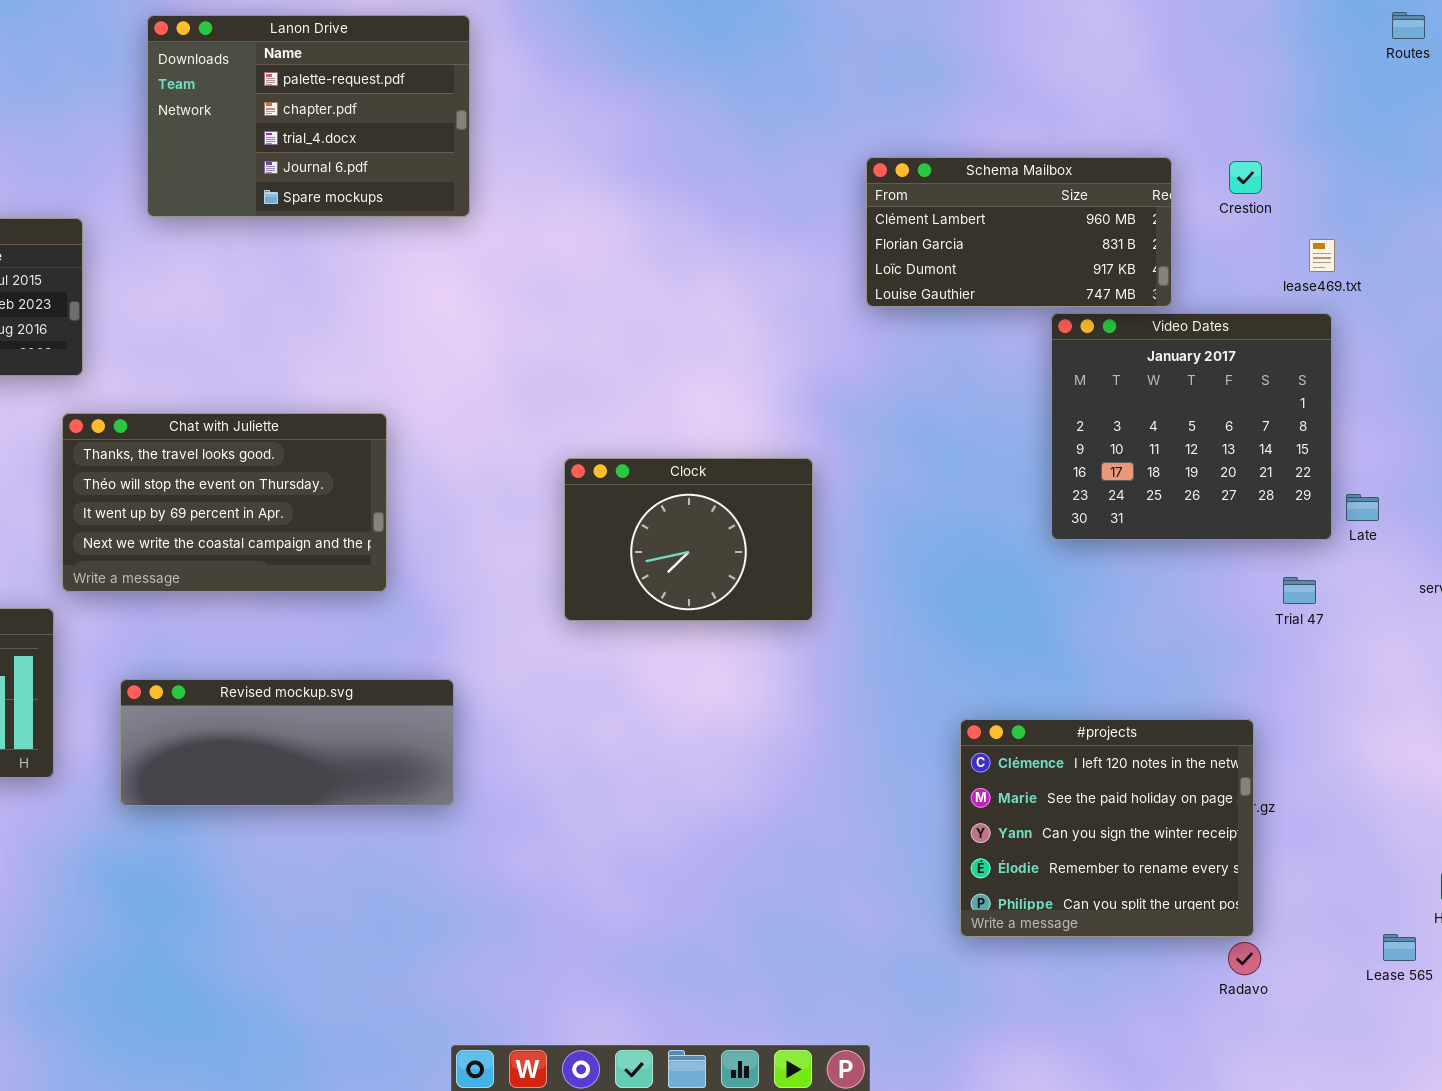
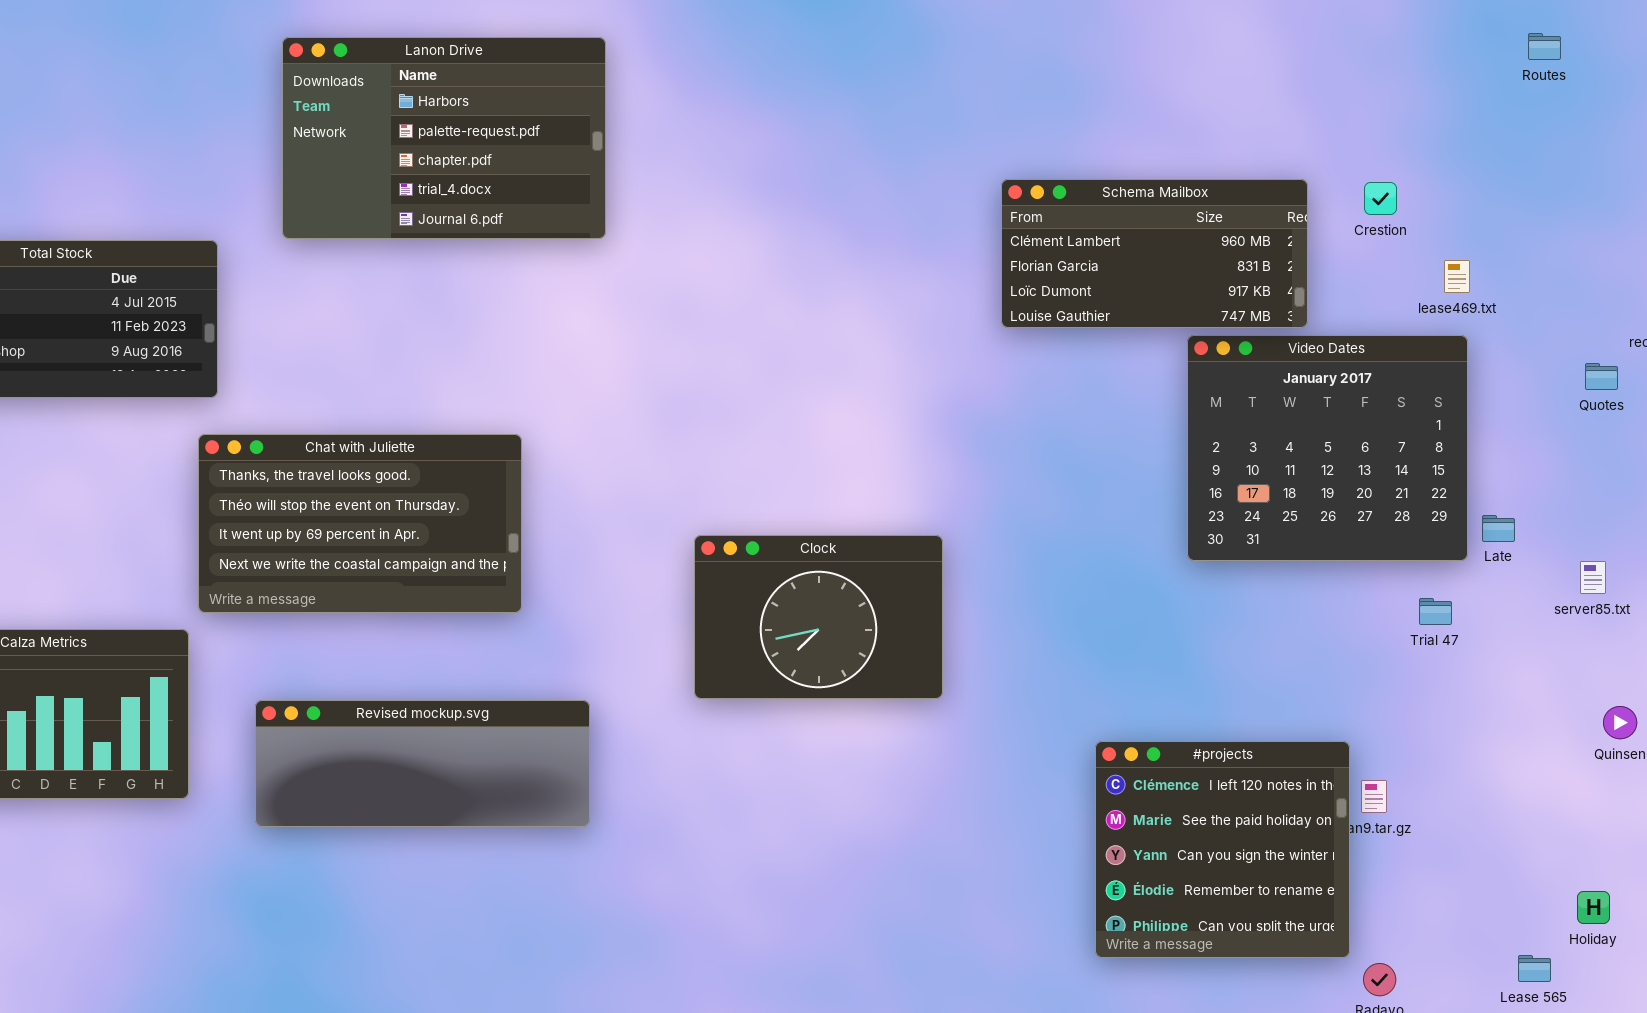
Lanon Drive: [147,15,470,217] -> [282,37,606,239], scrolled up 1 row
Clock: [564,458,813,621] -> [694,535,943,699], moved
#projects: [960,719,1254,937] -> [1095,741,1350,958], resized

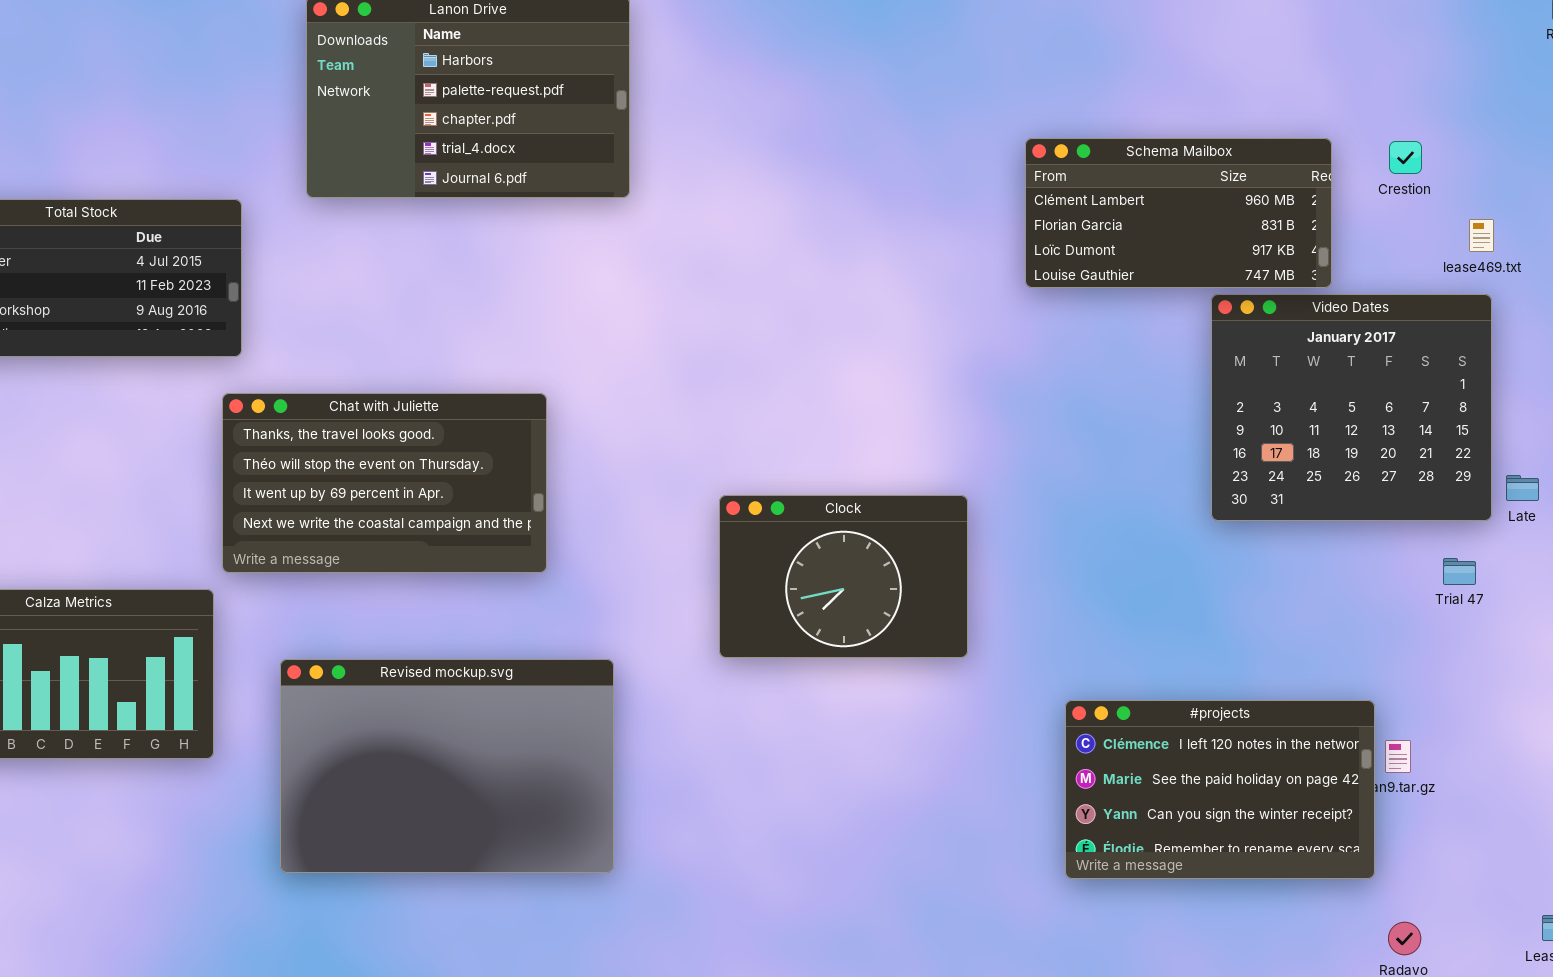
Revised mockup.svg: [255,700,590,827] -> [280,659,614,873], resized
#projects: [1095,741,1350,958] -> [1065,700,1375,879], resized

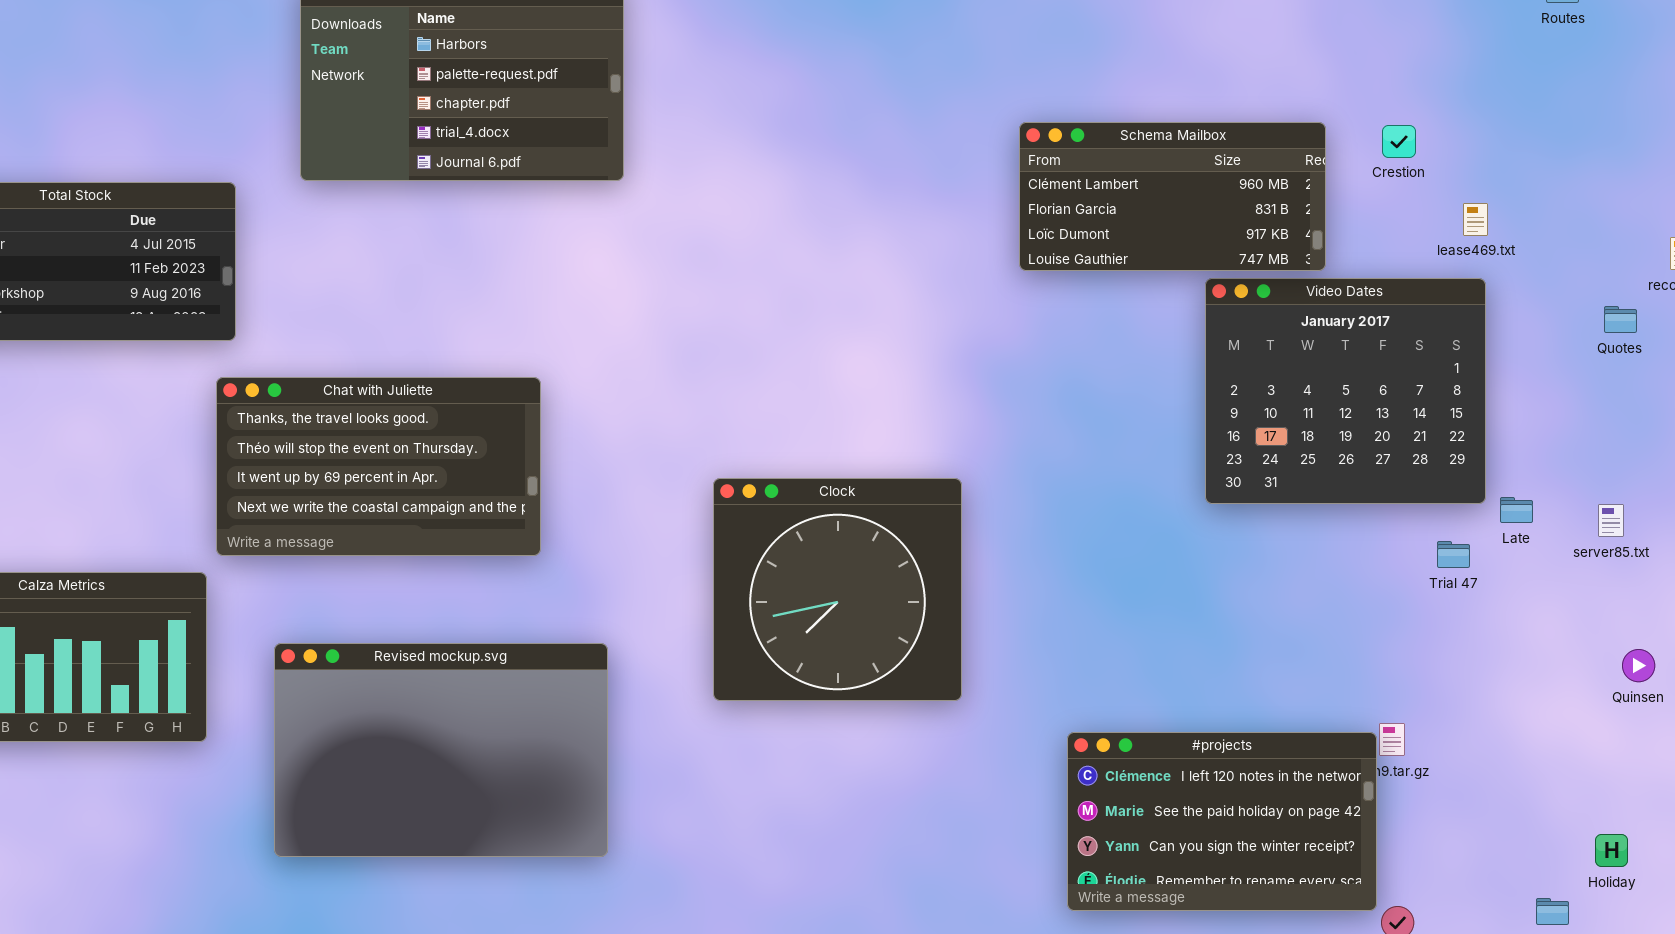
Late: [1506,475,1539,501] -> [1500,497,1533,523], moved
Clock: [719,495,968,658] -> [713,478,962,701], resized
#projects: [1065,700,1375,879] -> [1067,732,1377,911], moved

